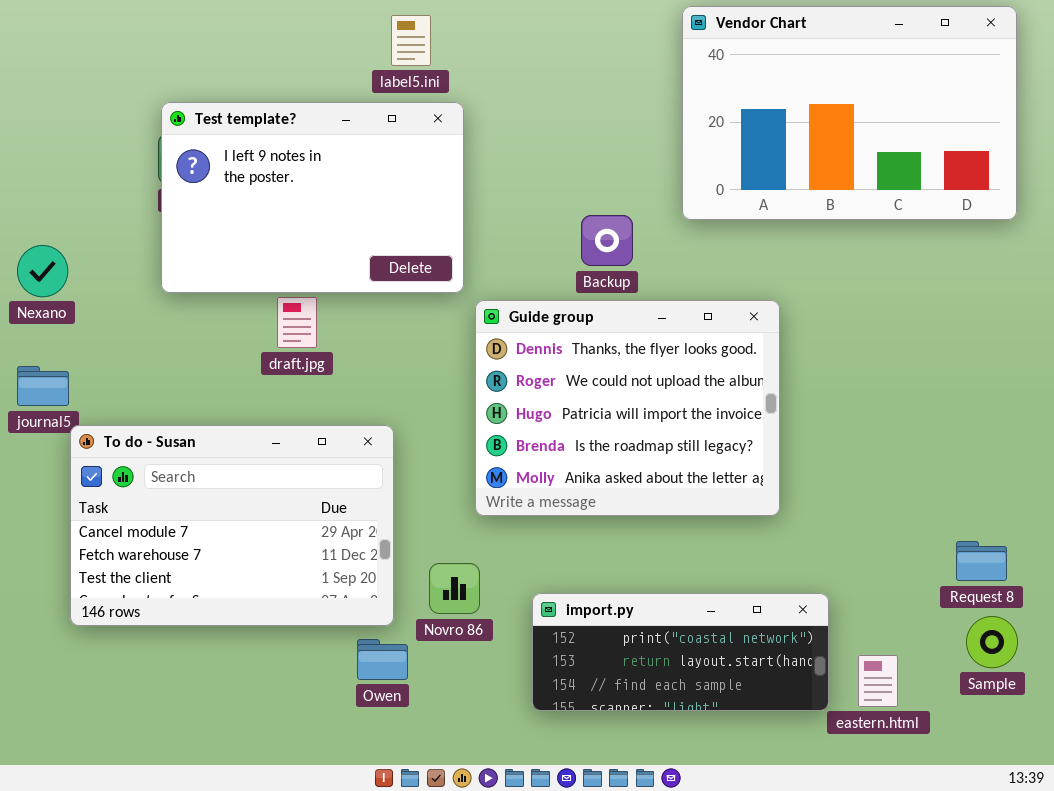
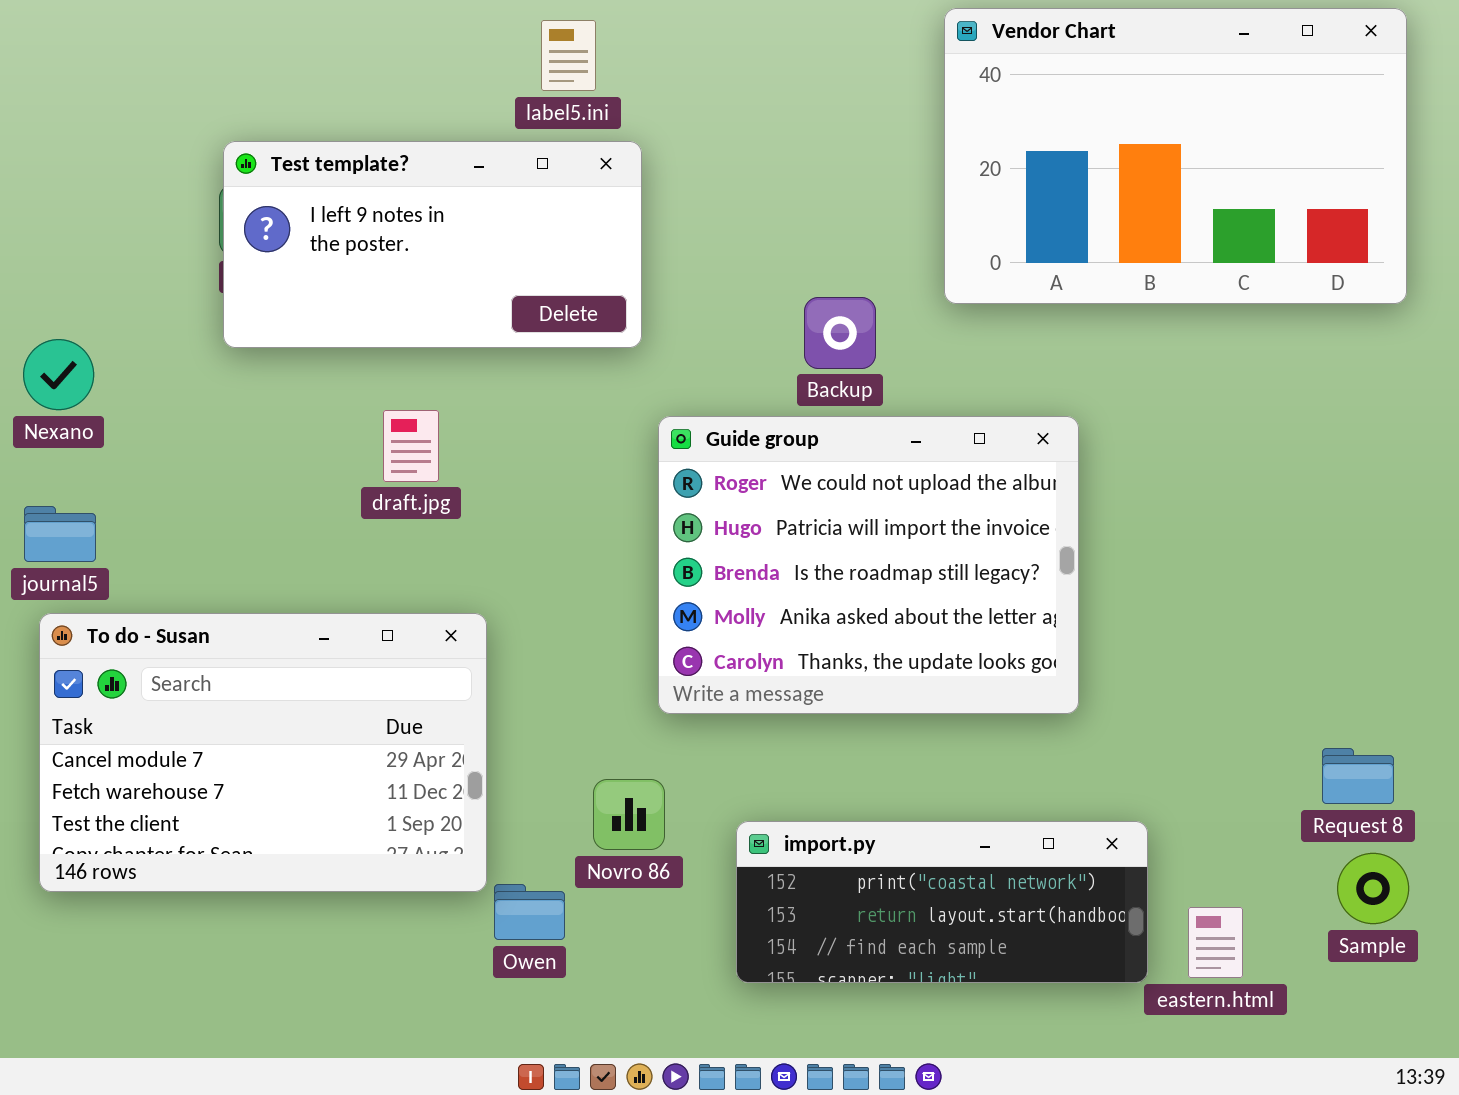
Test template?: [161,102,464,293] -> [223,141,642,348], resized
Guide group: [475,300,780,516] -> [658,416,1079,714], scrolled down 1 row
To do - Susan: [70,425,394,626] -> [39,613,487,892], moved

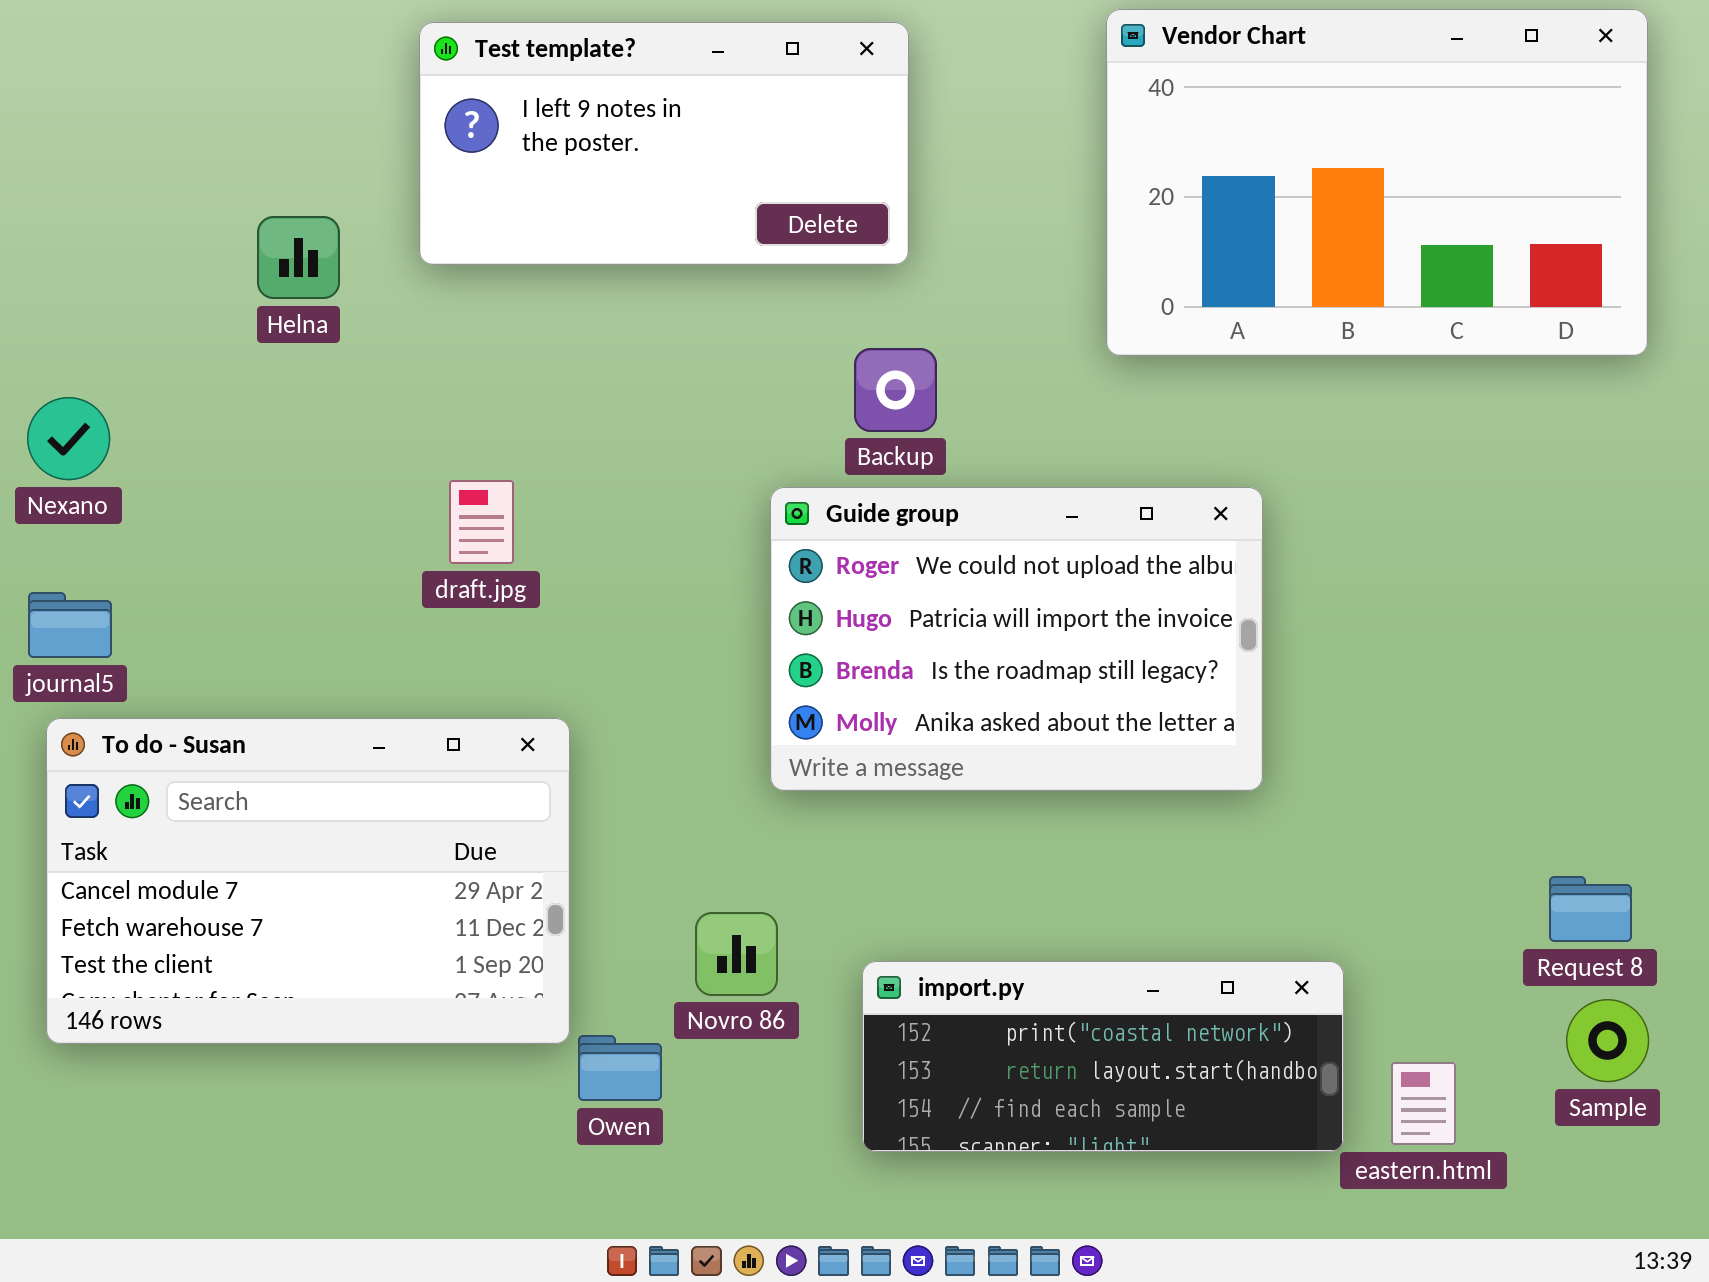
Test template?: [223,141,642,348] -> [419,22,909,265], moved
Backup: [804,297,876,369] -> [854,348,937,432], moved
Guide group: [658,416,1079,714] -> [770,487,1263,791], resized

